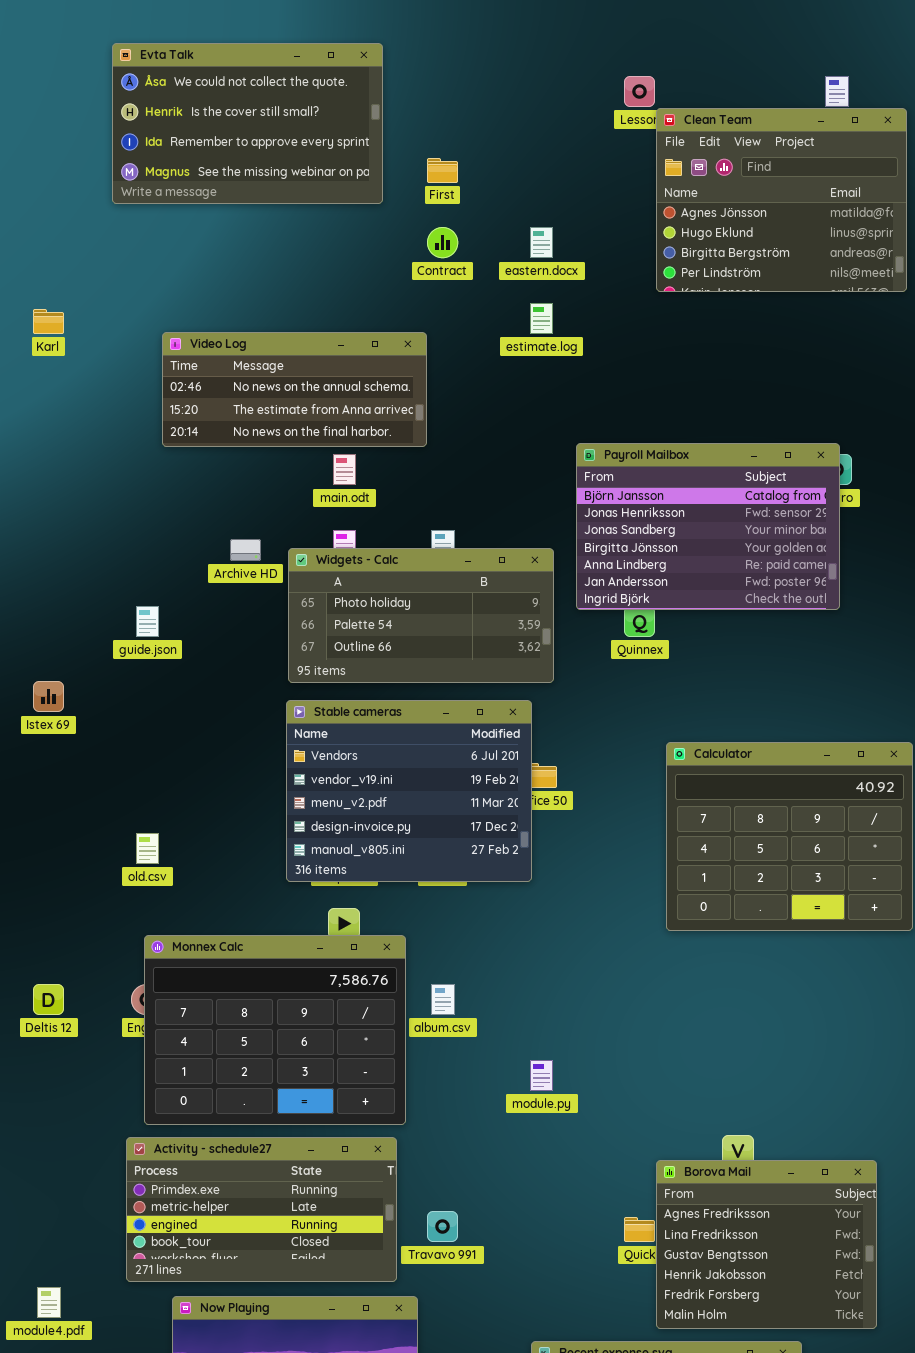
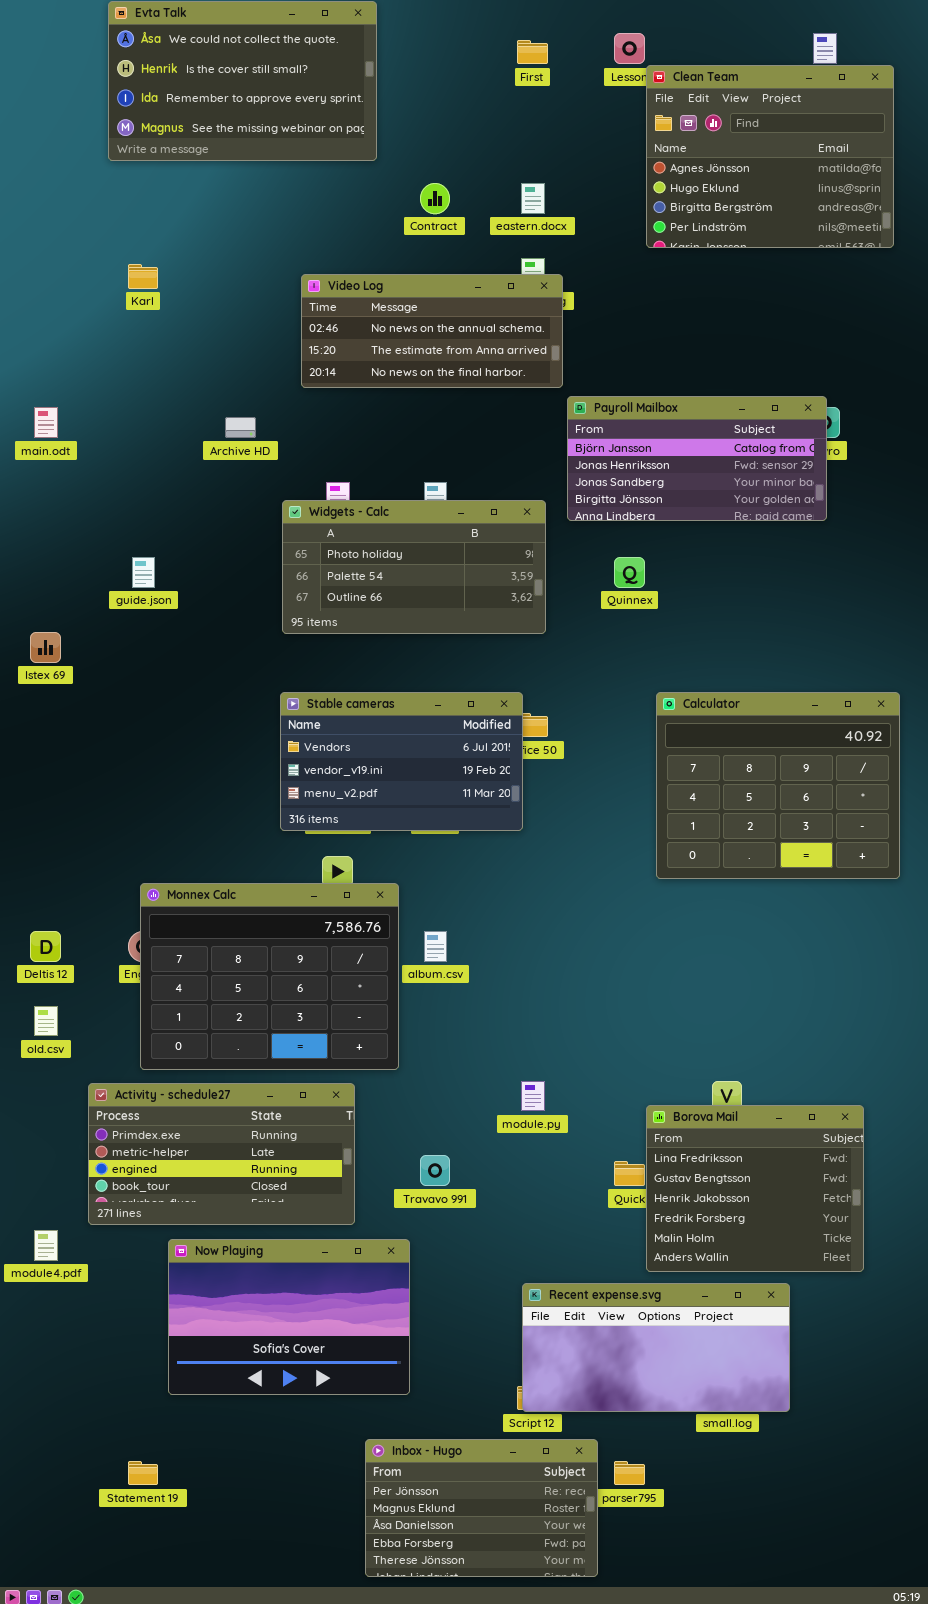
First: [427,158,458,183] -> [517,40,548,64], moved
Karl: [33,309,64,334] -> [128,264,158,289], moved
Video Log: [162,332,427,447] -> [301,274,563,388], moved
Payroll Mailbox: [576,443,840,610] -> [567,396,827,521], resized
main.odt: [333,454,356,485] -> [34,407,58,438], moved
Archive HD: [230,539,261,561] -> [225,417,256,438], moved
Stable cameras: [286,700,532,882] -> [280,692,523,831], resized
old.csv: [136,833,159,864] -> [34,1006,58,1036], moved
module.py: [530,1060,553,1091] -> [521,1081,545,1111], moved
Activity - schedule27: [126,1137,397,1282] -> [88,1083,355,1225], moved
Borova Mail: [656,1160,877,1329] -> [646,1105,864,1272], scrolled down 1 row

